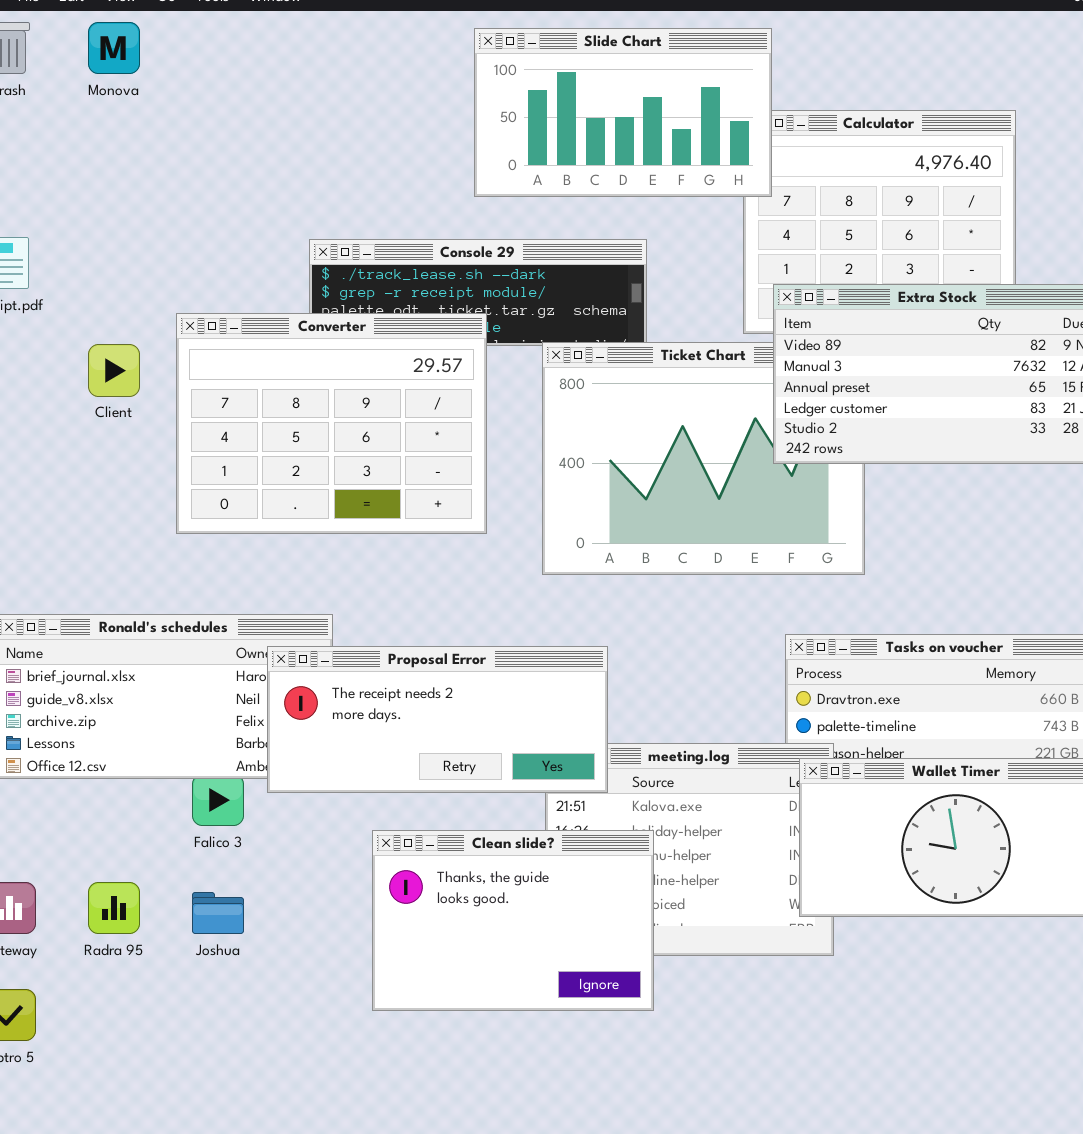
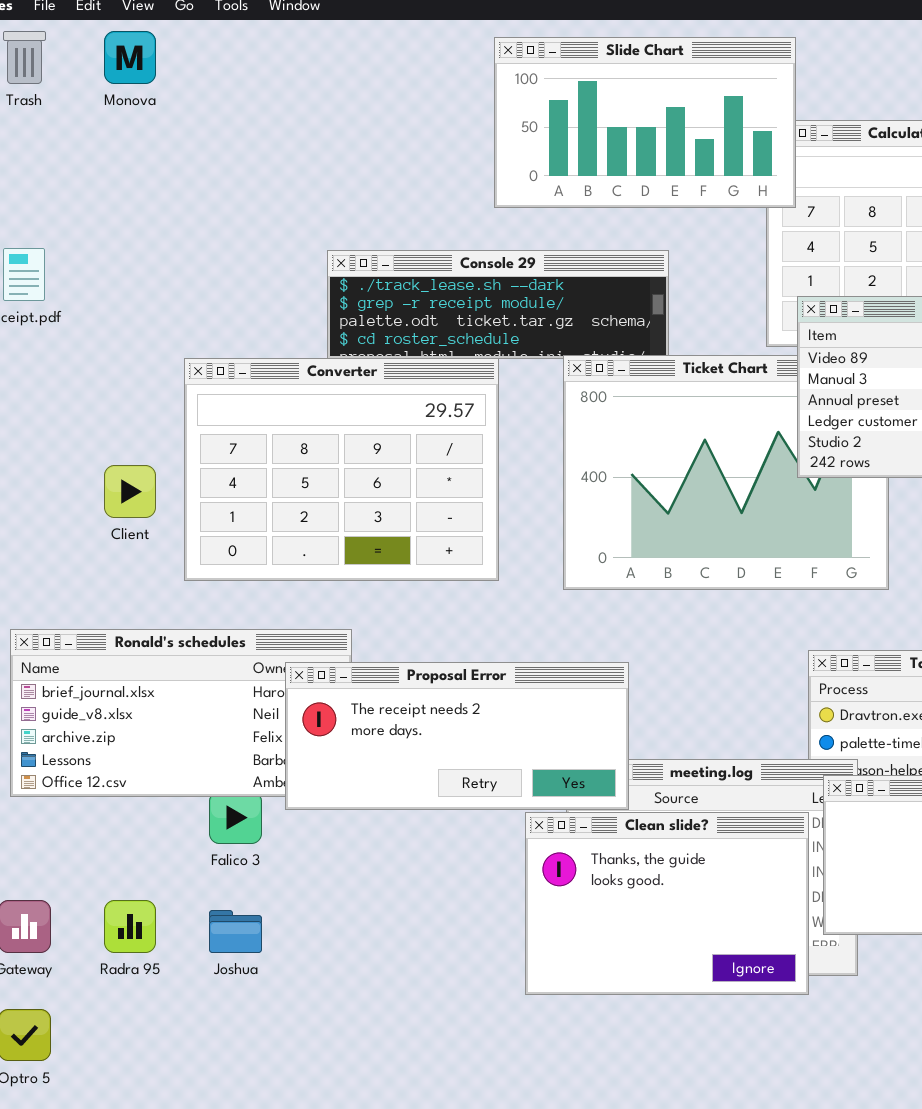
Converter: [176,313,487,534] -> [184,358,499,581], moved
Client: [88,344,140,397] -> [104,465,156,518], moved
Clean slide?: [372,830,654,1011] -> [525,812,809,995], moved

